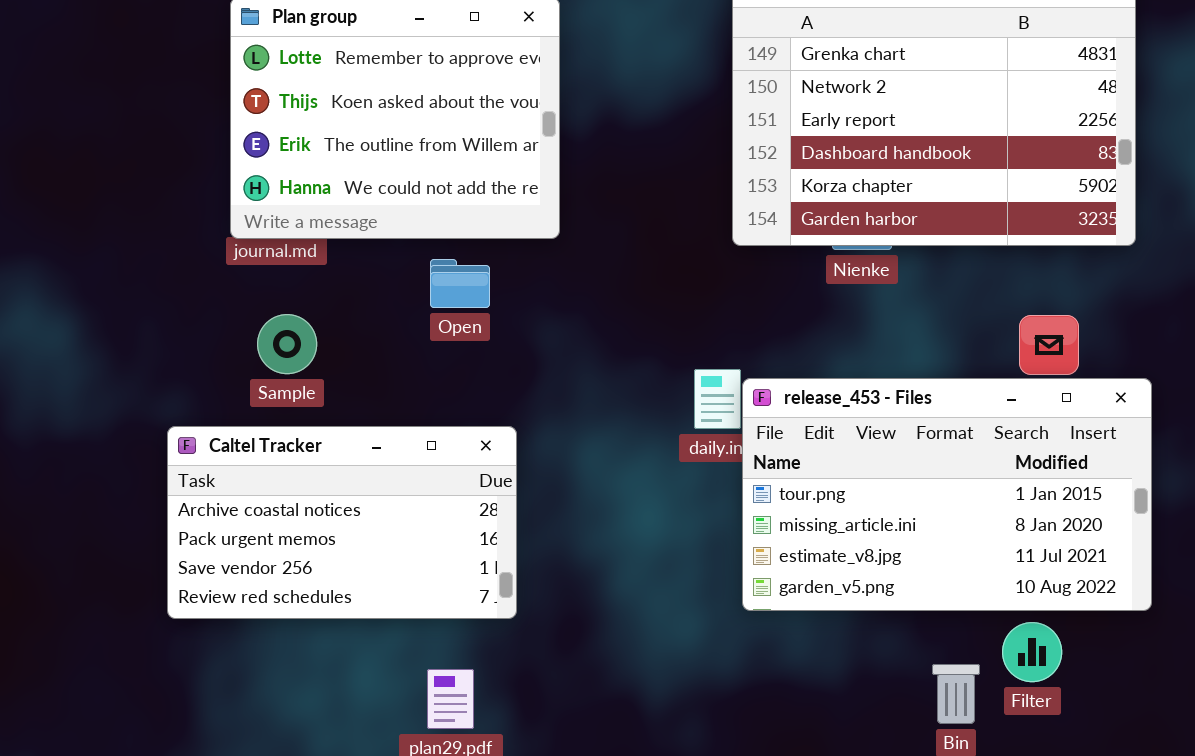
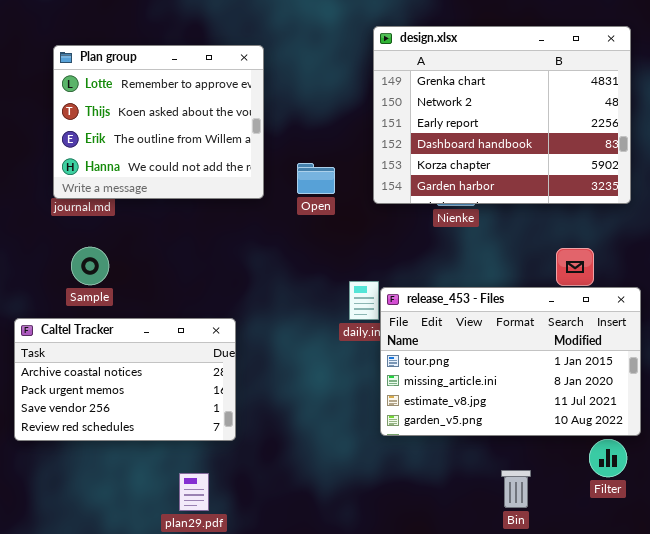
Open: [430,259,490,308] -> [297,163,335,194], moved
Filter: [1002,622,1062,682] -> [589,439,627,477], moved

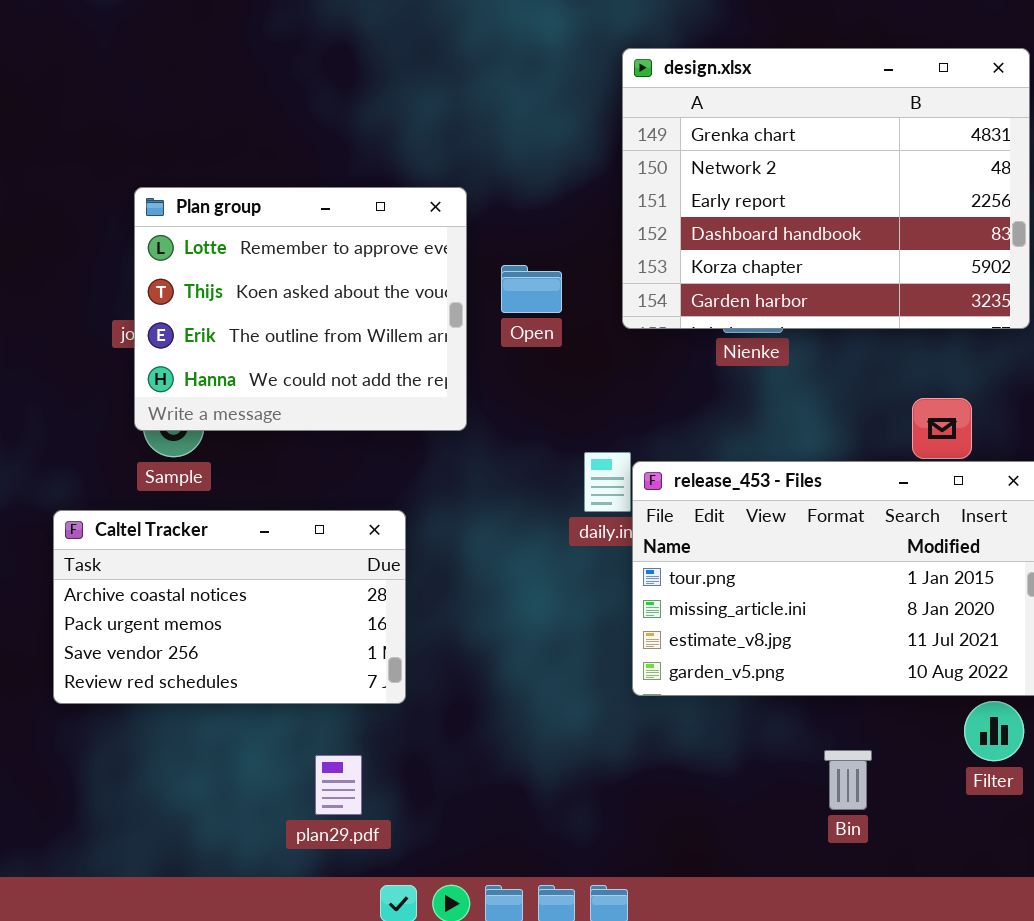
Plan group: [53,45,264,199] -> [134,187,467,431], moved

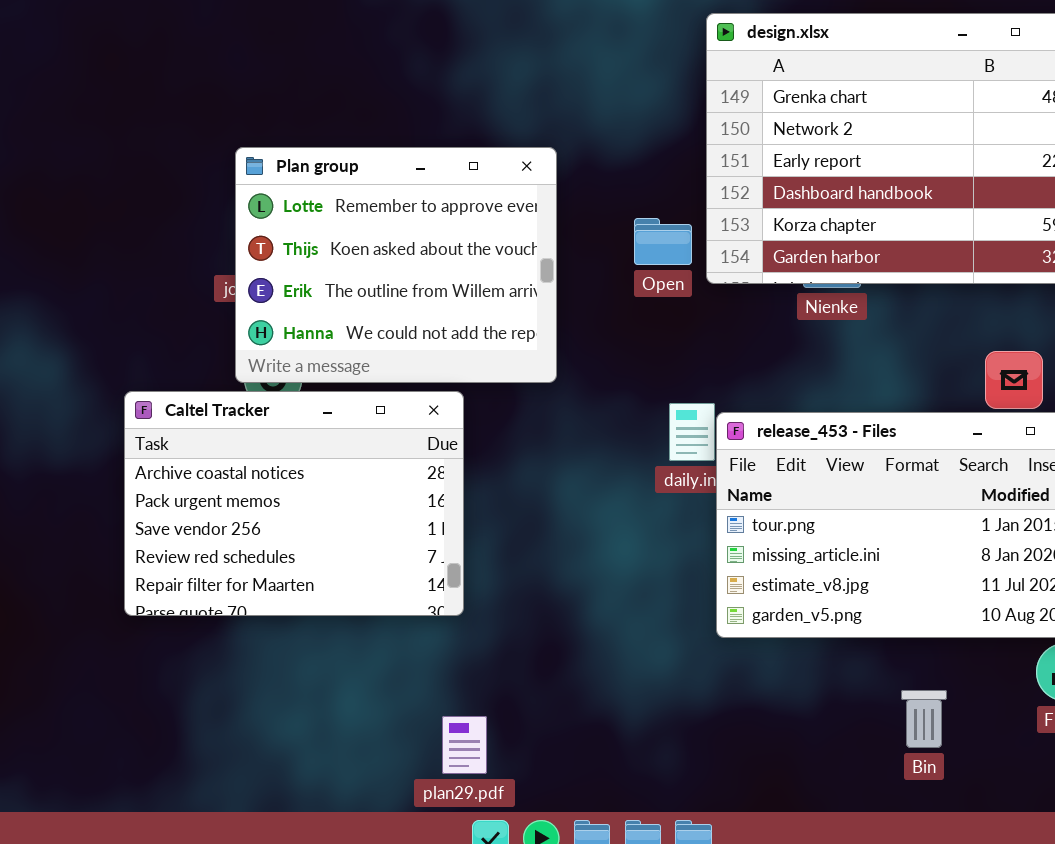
Open: [501,265,562,313] -> [634,218,692,265], moved
Caltel Tracker: [53,510,406,704] -> [124,391,464,616], moved, resized
plan29.pdf: [315,755,362,815] -> [442,716,487,774], moved

